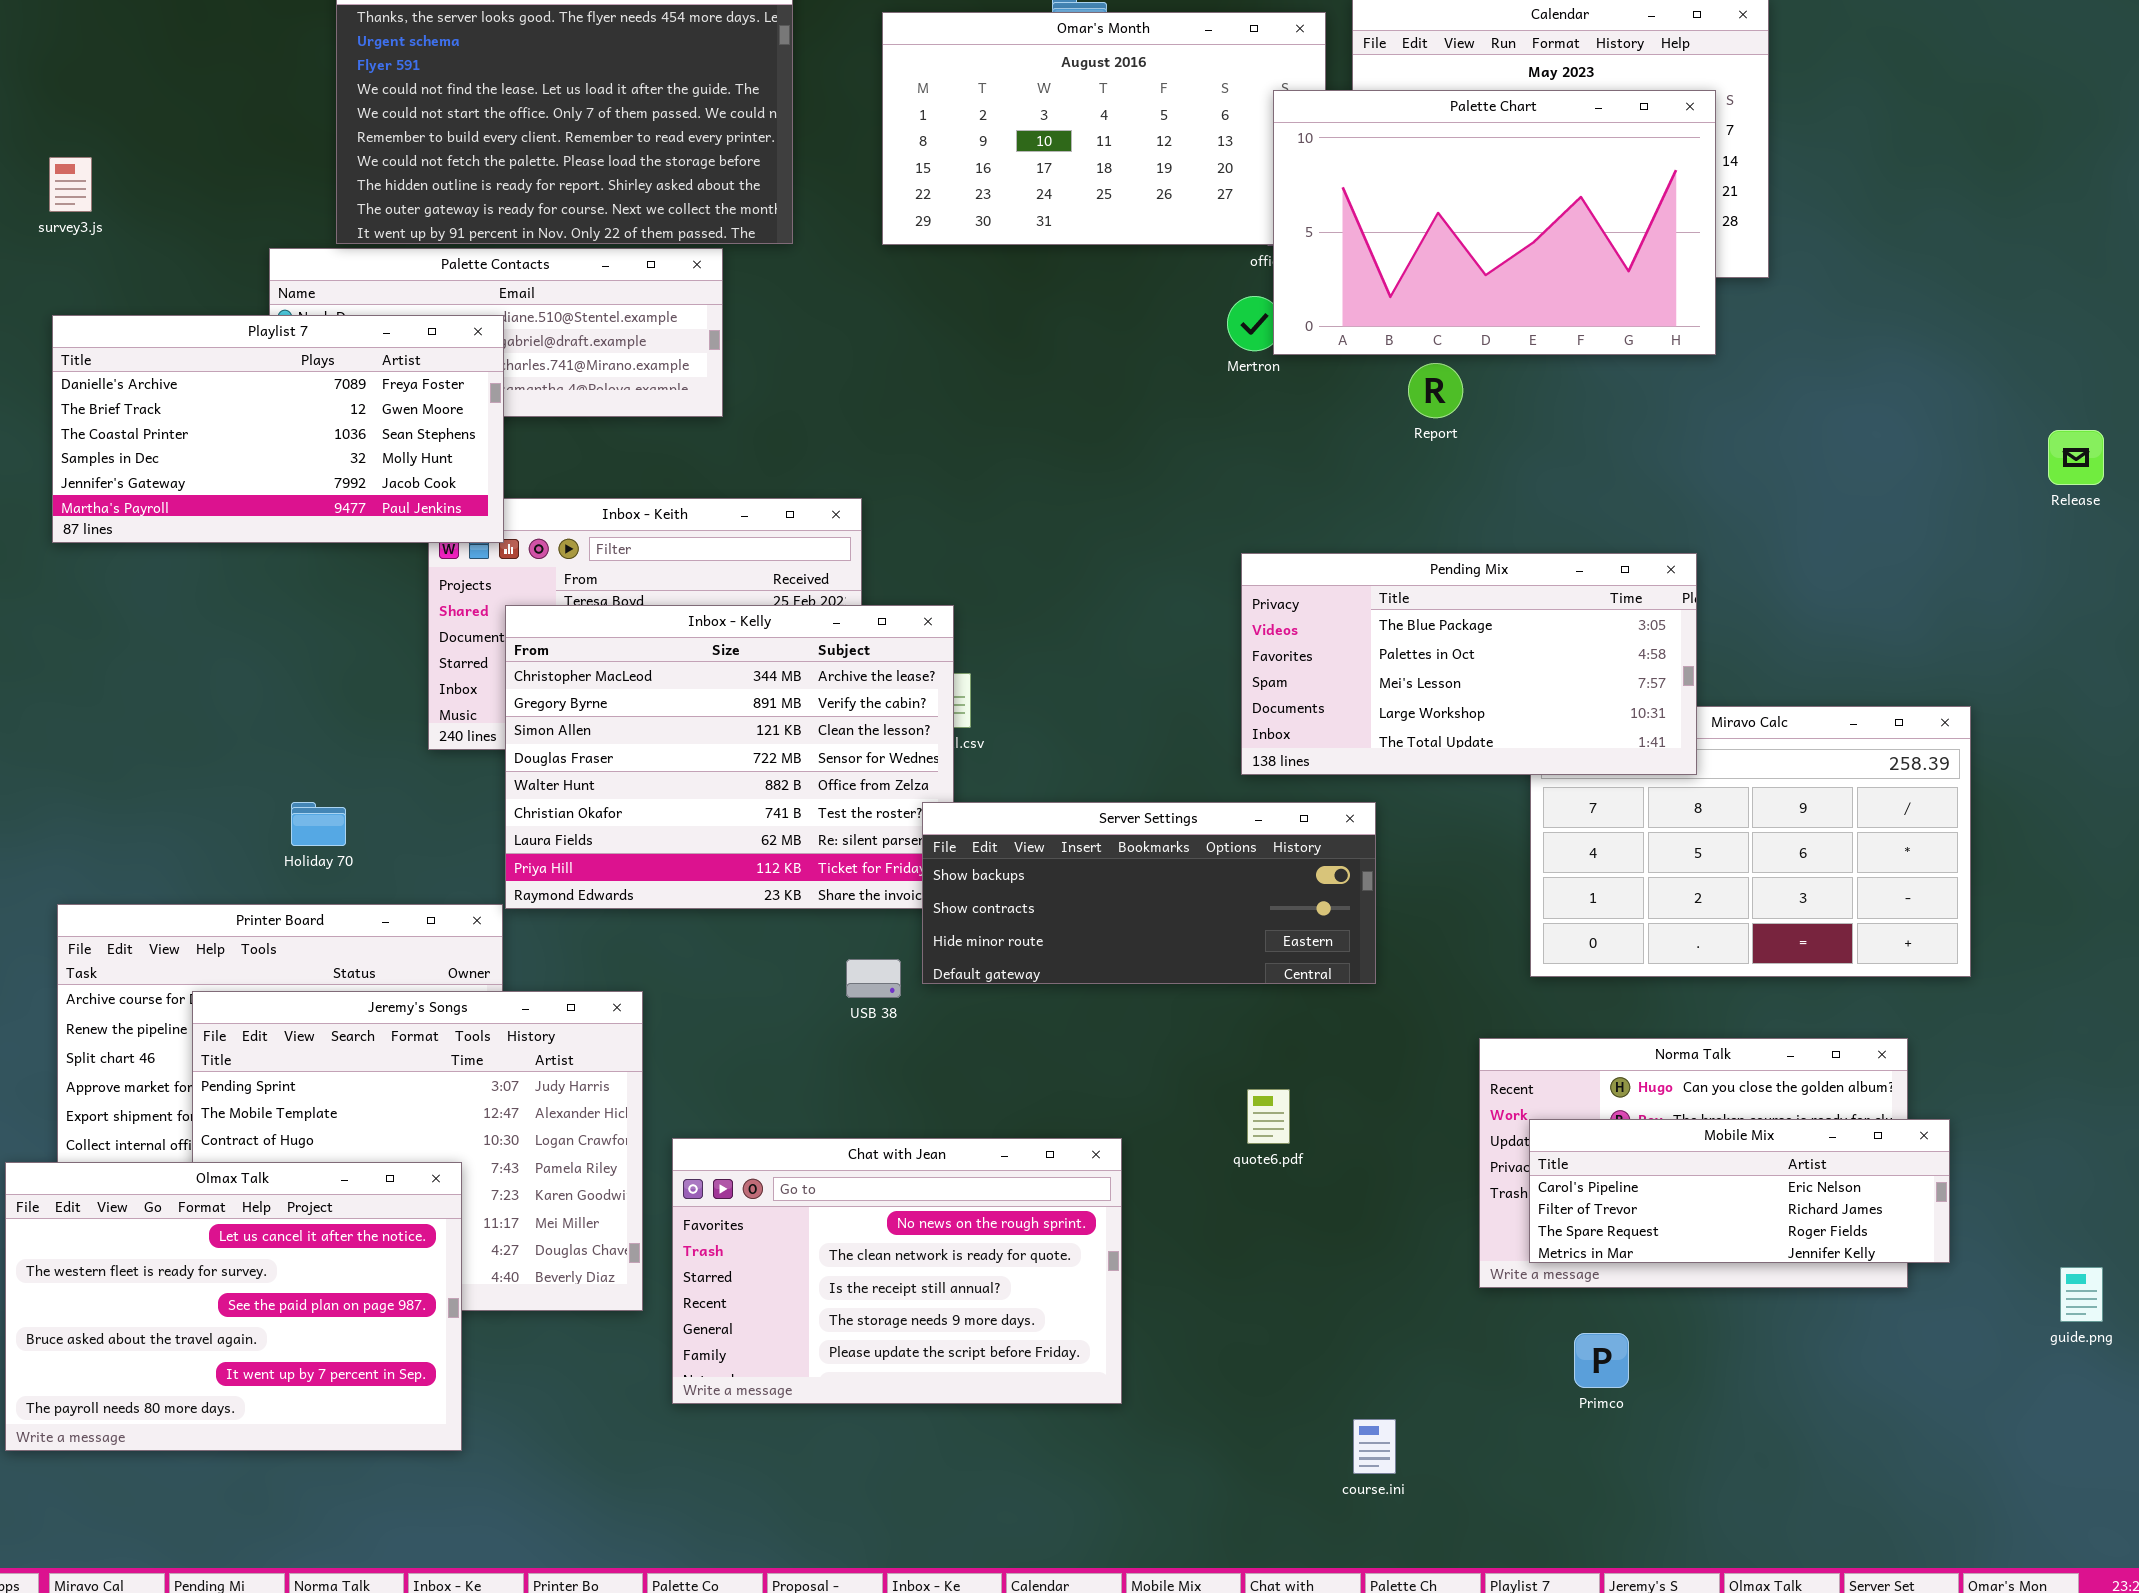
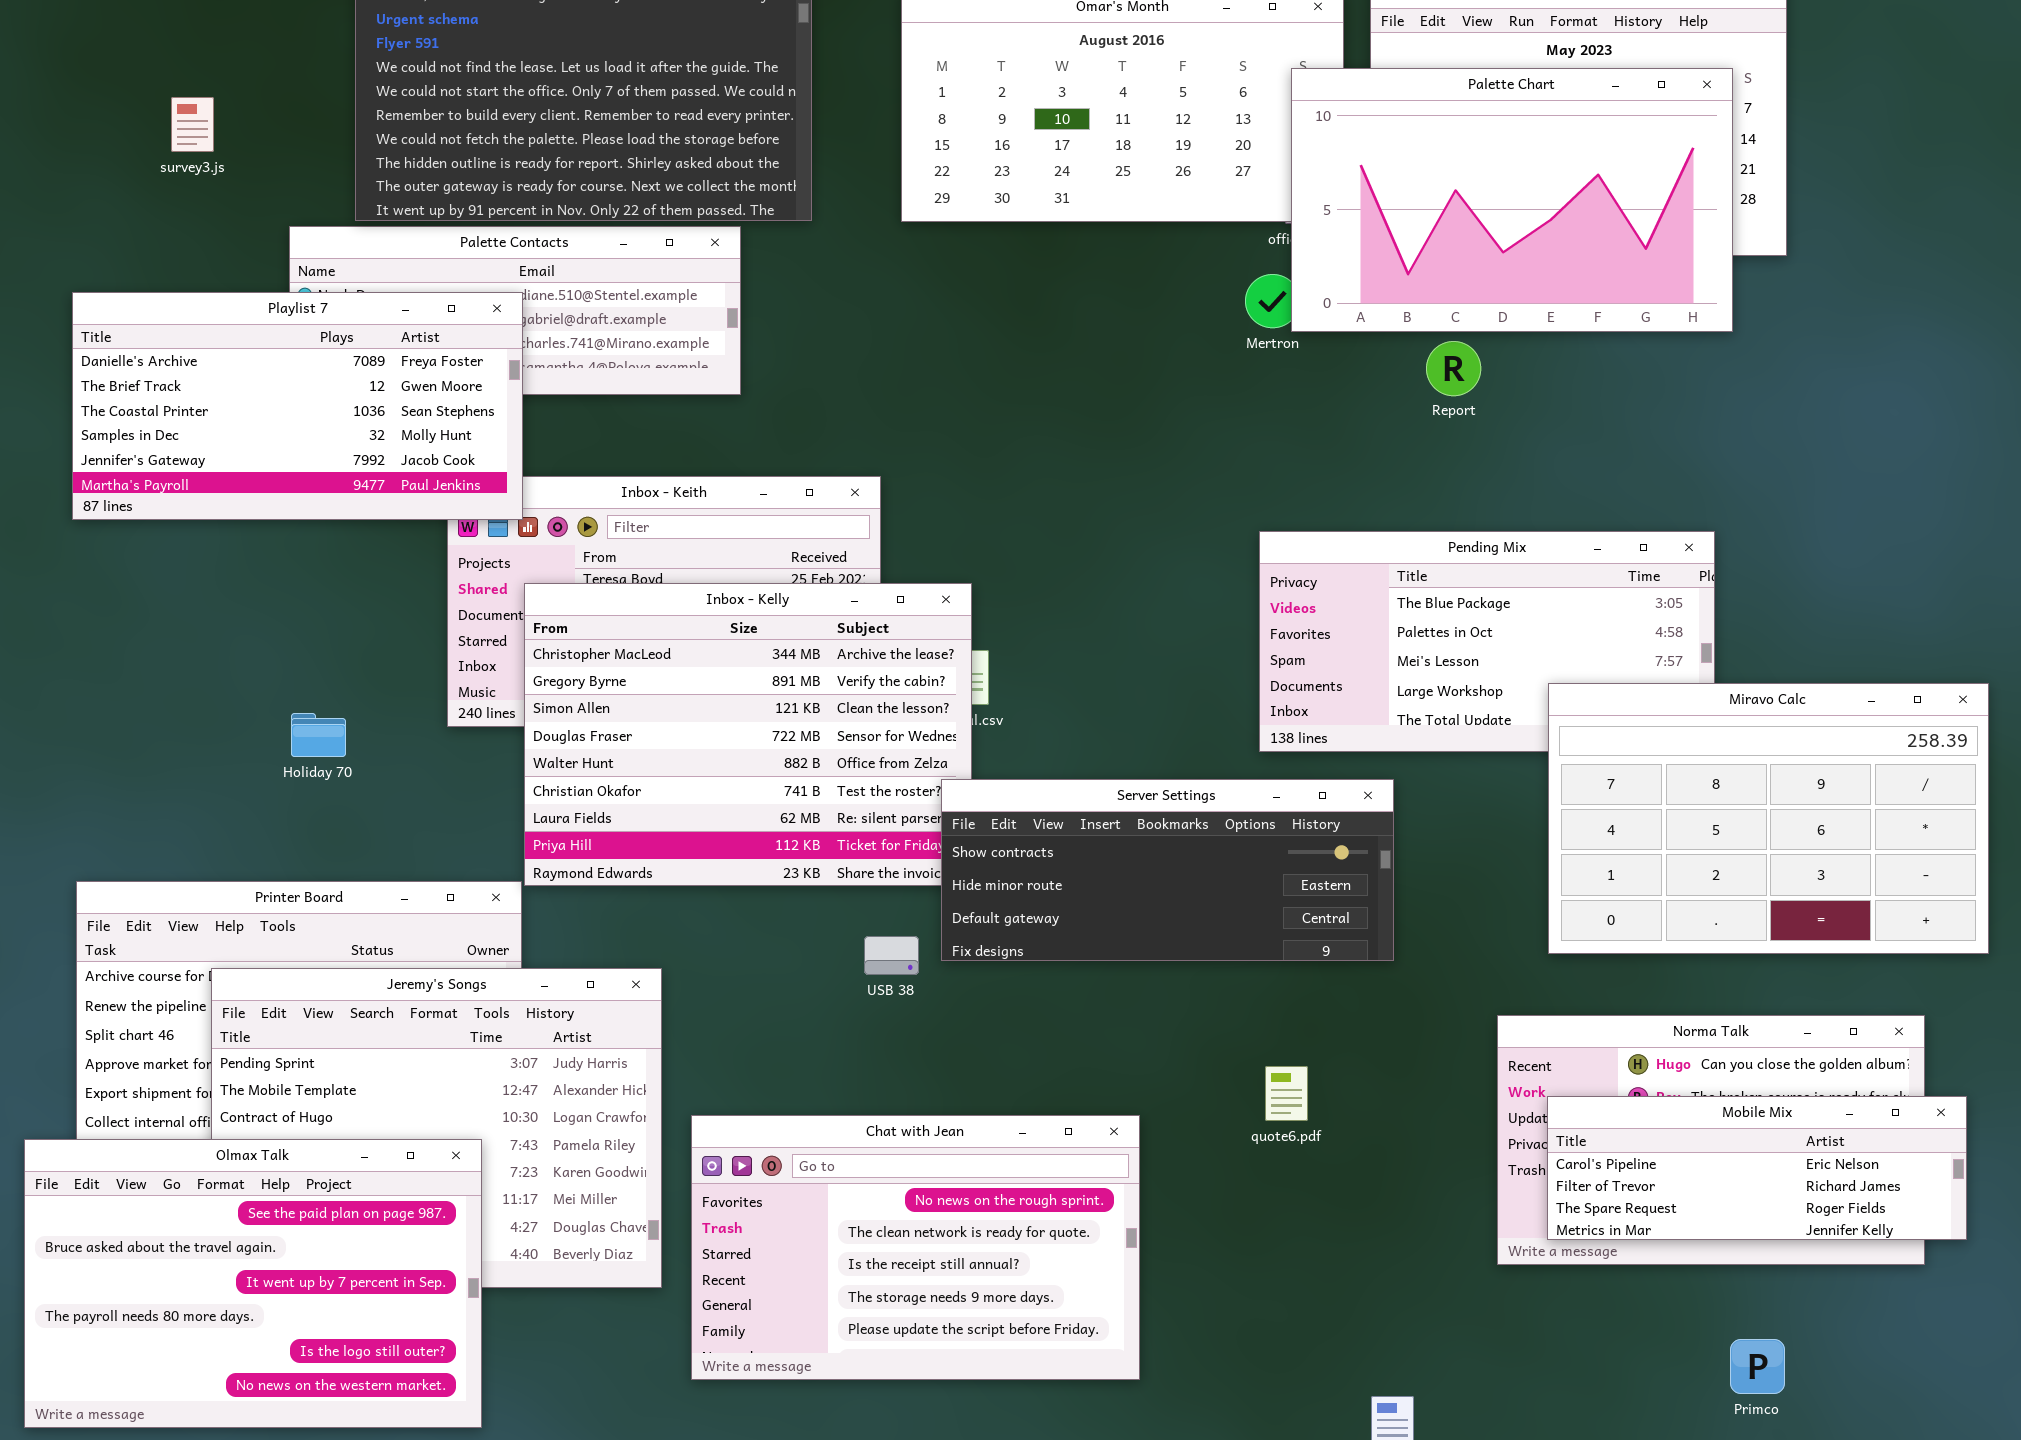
survey3.js: [49,157,92,212] -> [171,97,214,152], moved
Miravo Calc: [1530,706,1971,977] -> [1548,683,1989,954], raised
Holiday 70: [291,802,346,846] -> [291,713,346,757], moved
Server Settings: [922,802,1376,984] -> [941,779,1394,961], scrolled down 1 row
Olmax Talk: [5,1162,462,1451] -> [24,1139,482,1428], scrolled down 2 rows
Primco: [1574,1333,1629,1388] -> [1730,1339,1785,1394], moved

